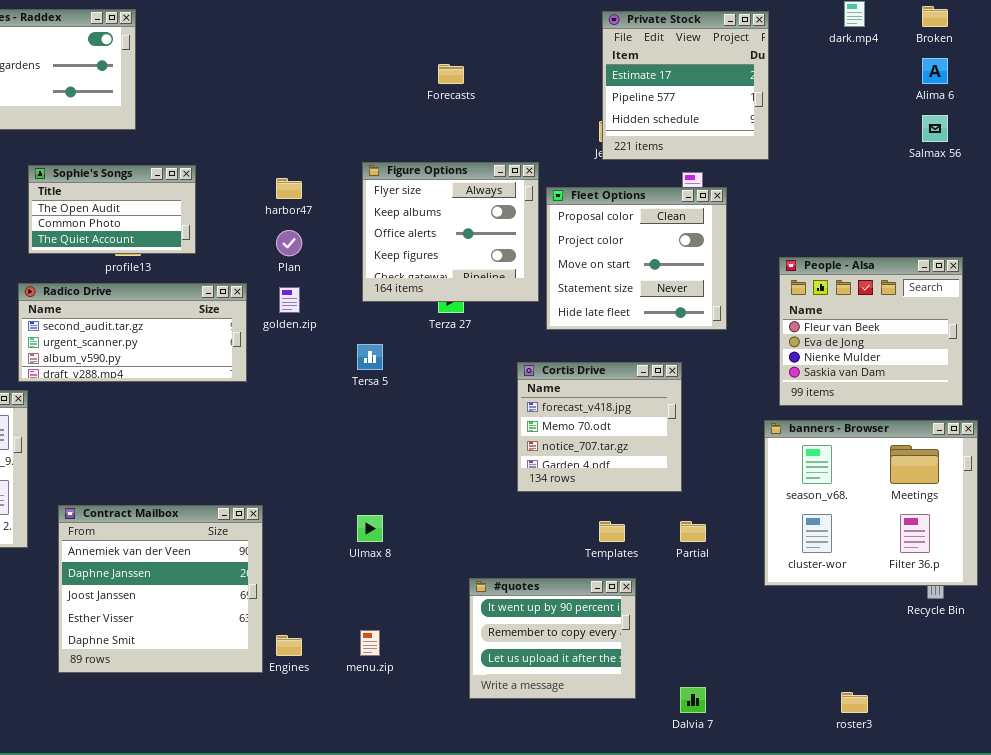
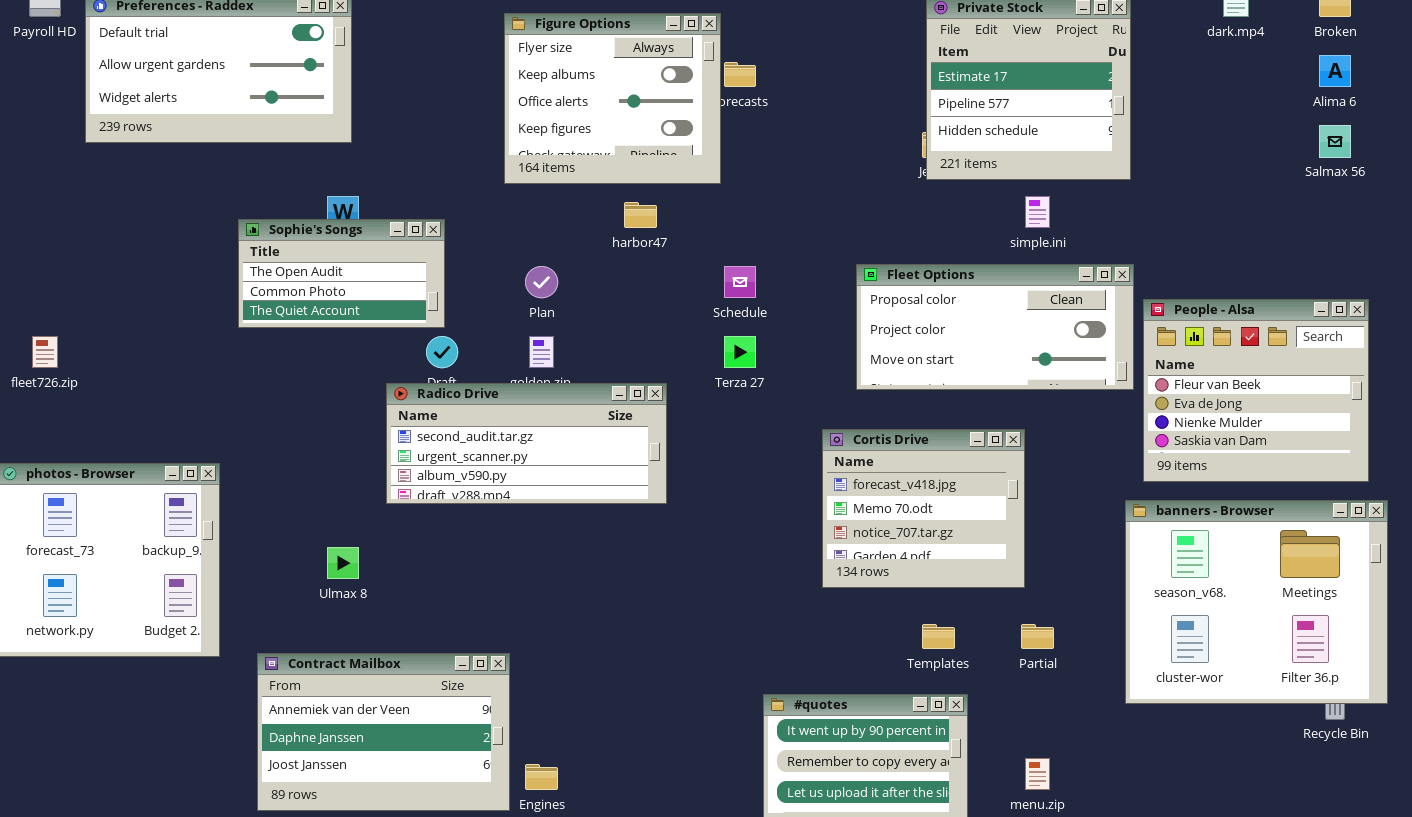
Figure Options: [362,162,539,302] -> [504,13,721,184], moved
Sophie's Songs: [28,165,196,254] -> [238,219,445,328], moved
harbor47: [276,178,302,199] -> [624,202,657,228], moved
Fleet Options: [546,187,727,330] -> [856,264,1134,390], resized
Radico Drive: [18,283,247,382] -> [386,383,667,504], moved
Contract Mailbox: [58,505,263,673] -> [257,653,510,811], resized
Ulmax 8: [357,515,383,542] -> [327,547,359,579], moved
menu.zip: [360,630,380,656] -> [1025,758,1050,790], moved

